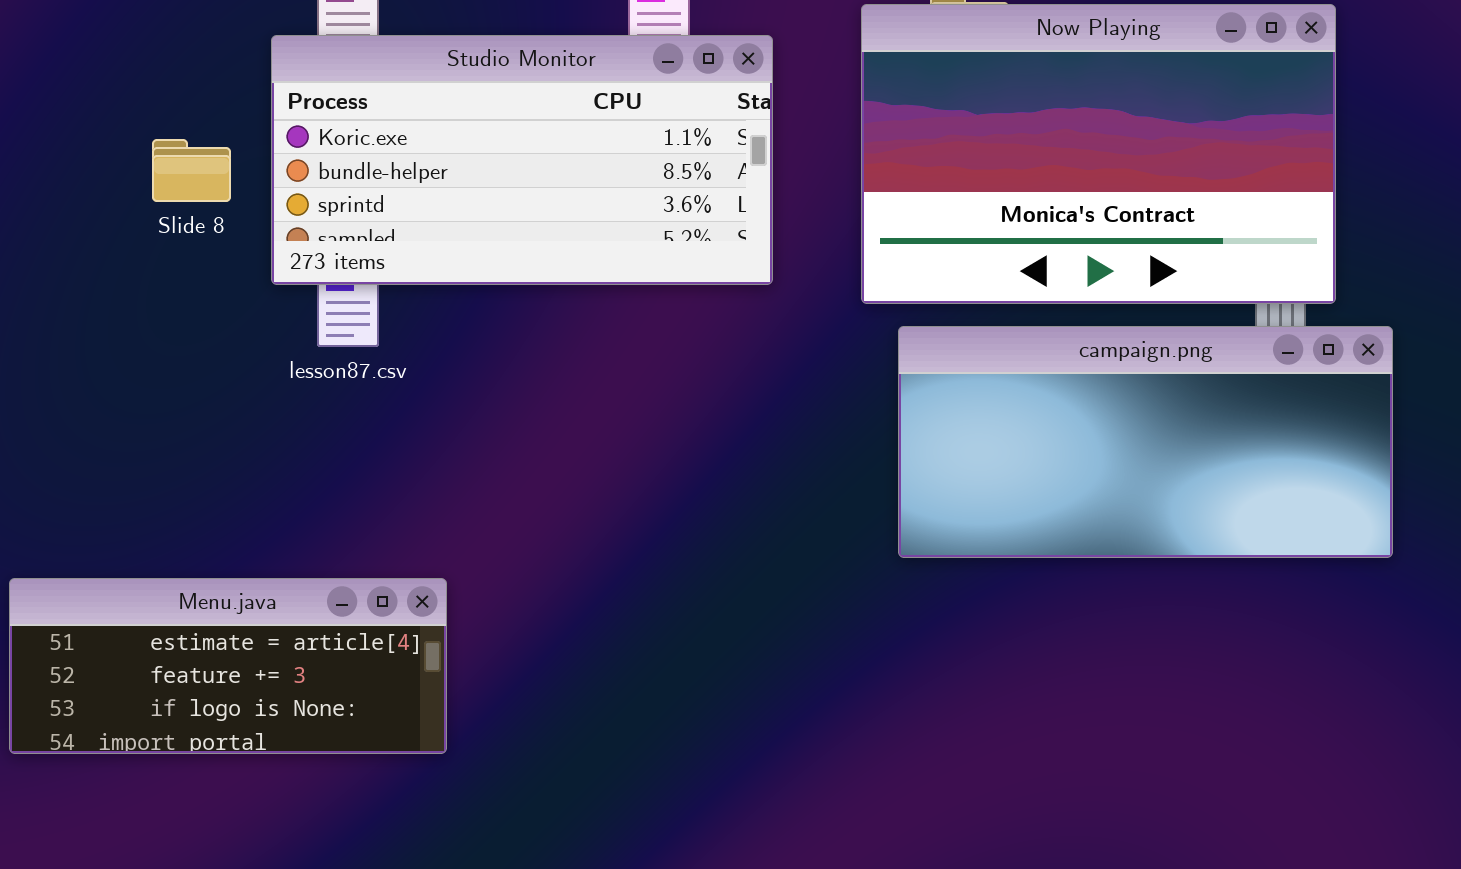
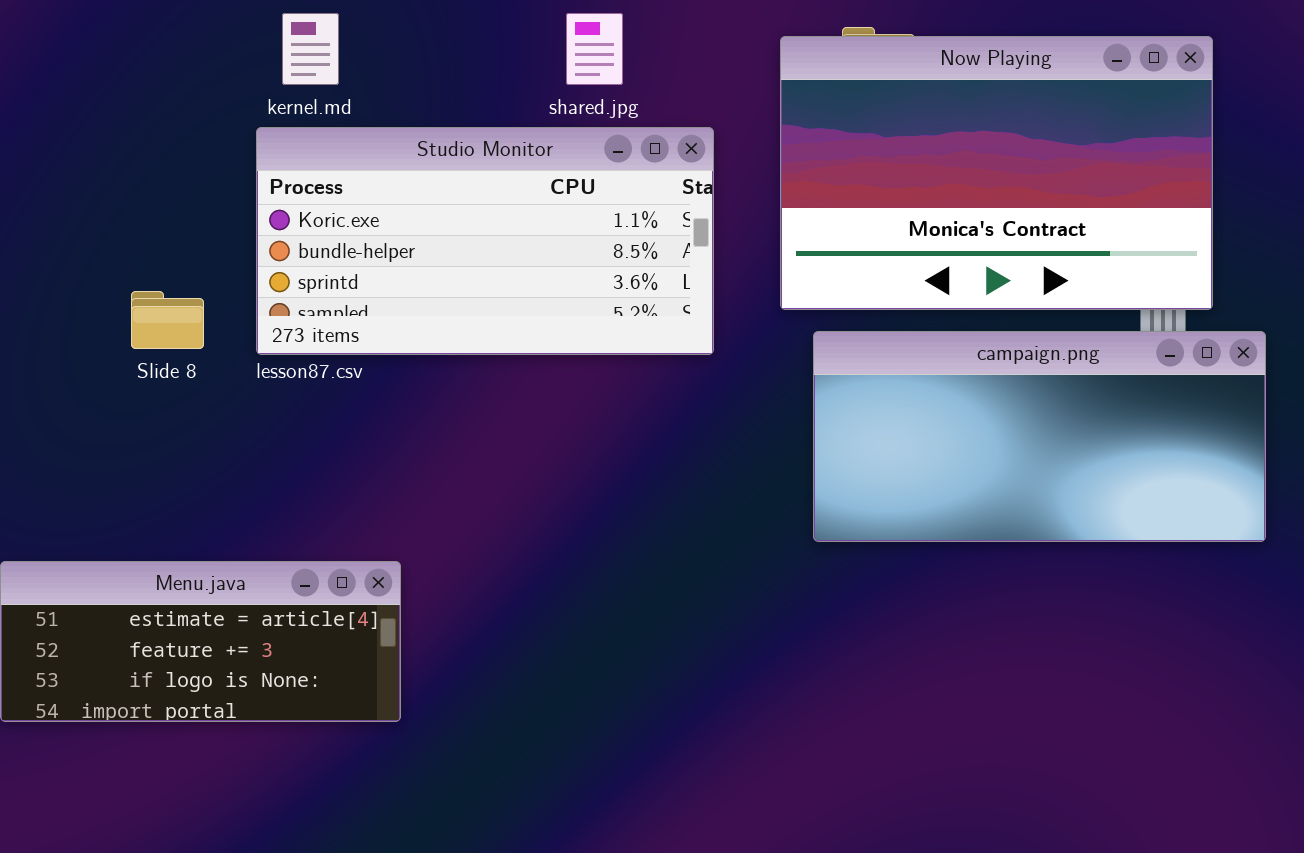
Studio Monitor: [271,35,773,285] -> [256,127,714,355], moved
Slide 8: [152,139,231,202] -> [131,291,204,349], moved

